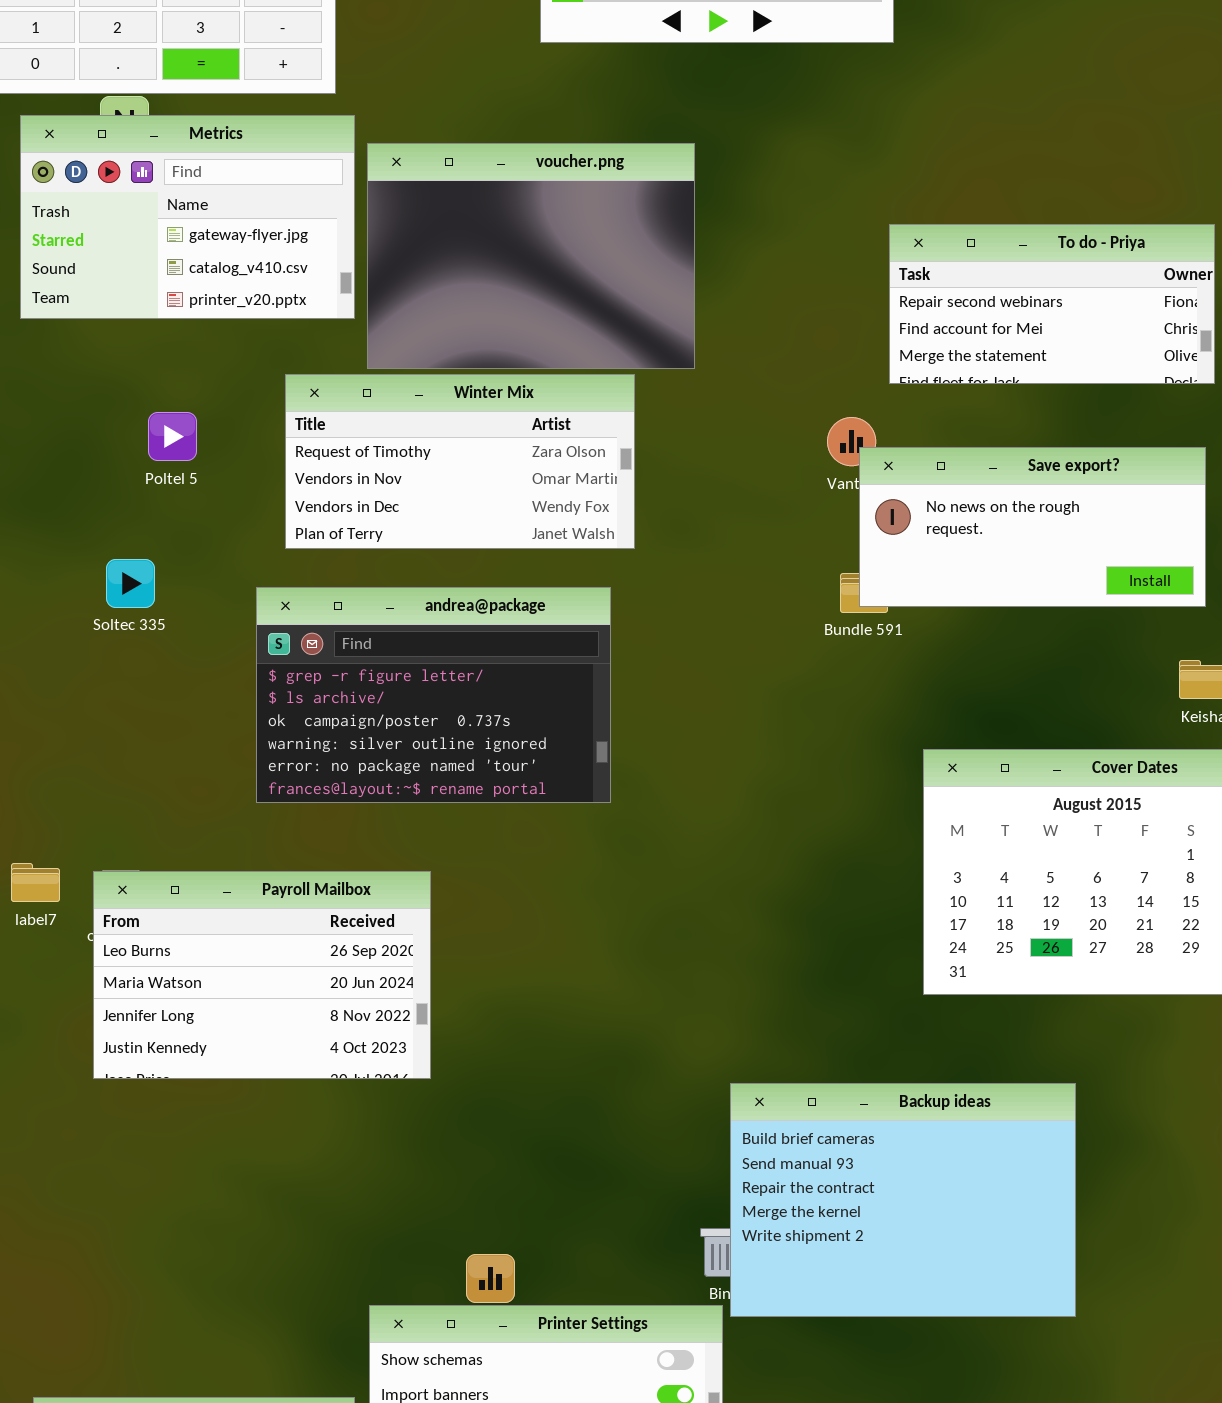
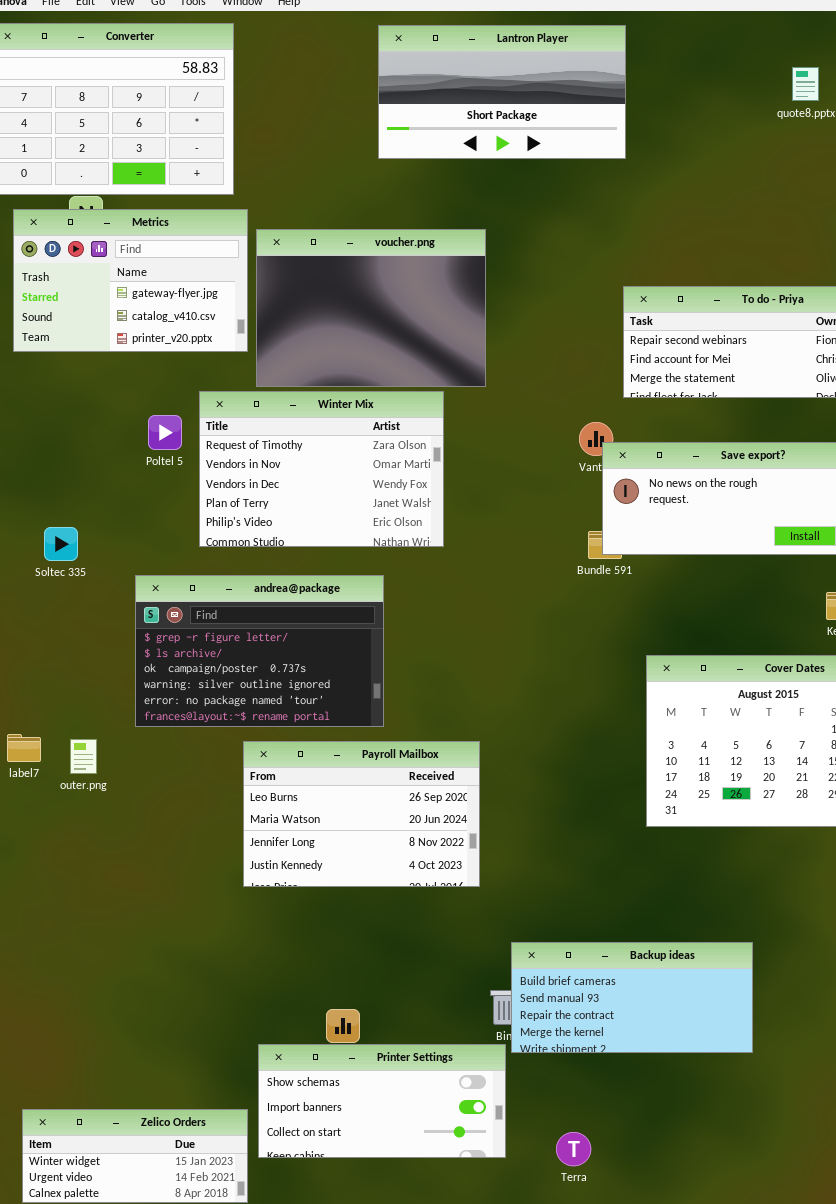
Winter Mix: [285,374,635,549] -> [199,391,444,547], resized
Poltel 5: [148,412,197,461] -> [148,415,182,450], moved
Soltec 335: [106,559,155,608] -> [44,527,78,561], moved
andrea@package: [256,587,611,803] -> [135,575,384,727], moved
Payroll Mailbox: [93,871,431,1079] -> [243,741,480,887], moved
Backup ideas: [730,1083,1076,1317] -> [511,942,753,1053], resized

